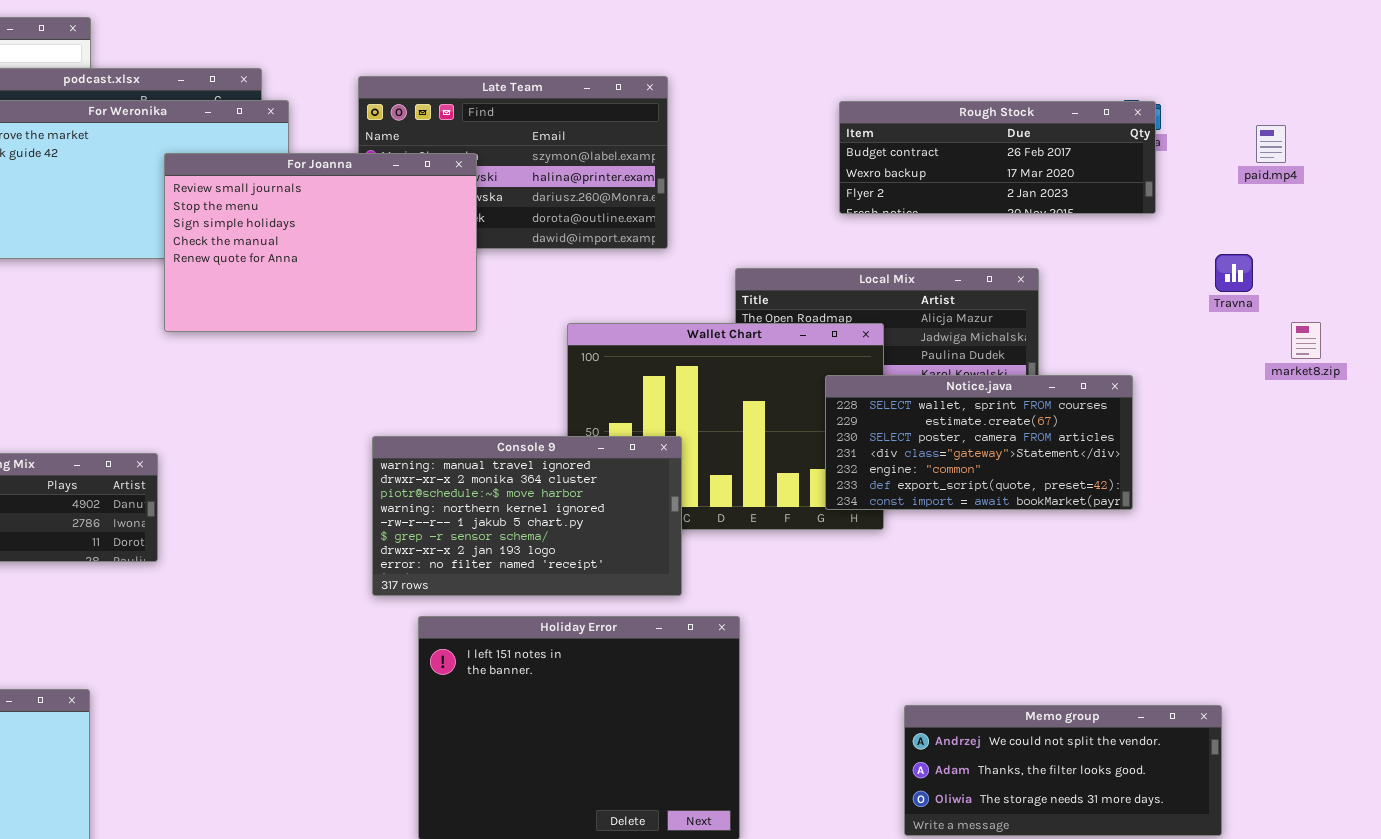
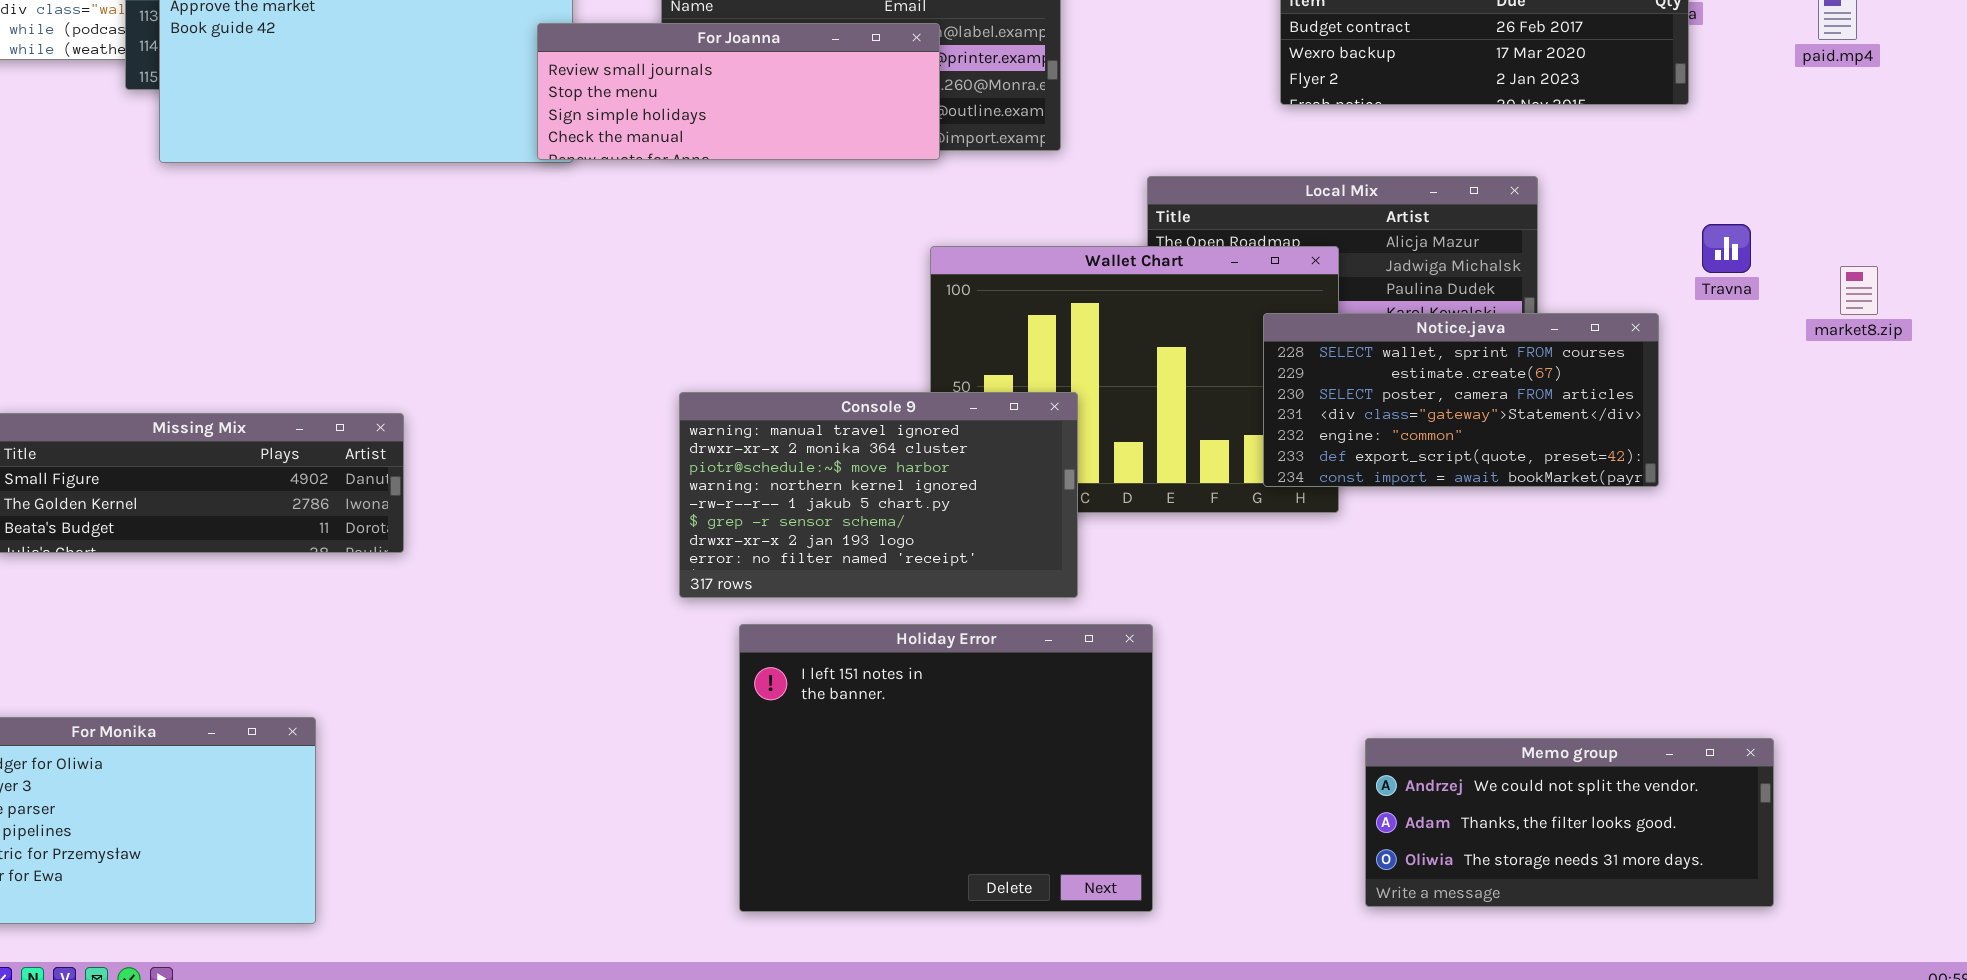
For Joanna: [164,153,477,332] -> [537,23,940,160], moved, resized
Travna: [1215,254,1253,292] -> [1702,224,1751,273], moved
market8.zip: [1291,322,1321,359] -> [1840,266,1878,315], moved

